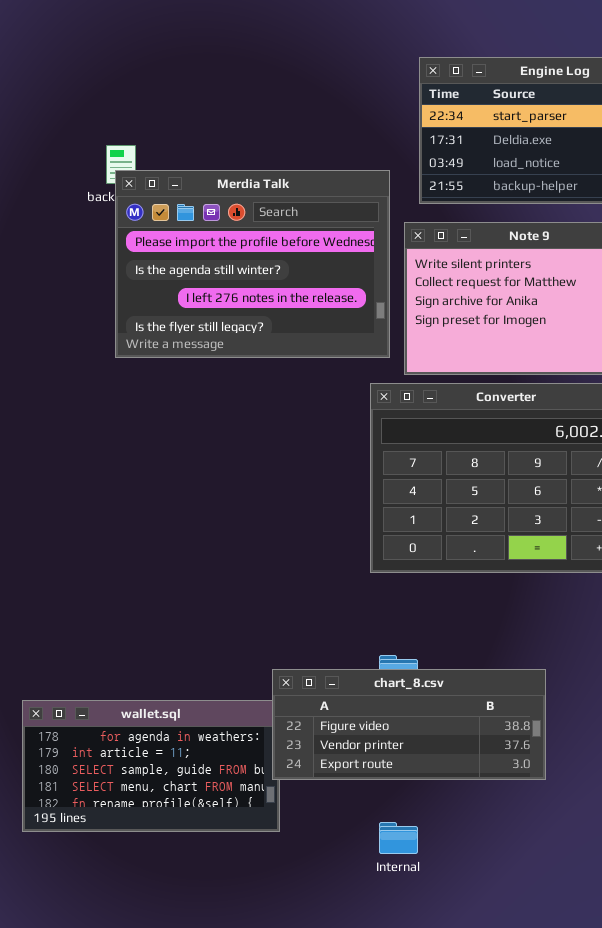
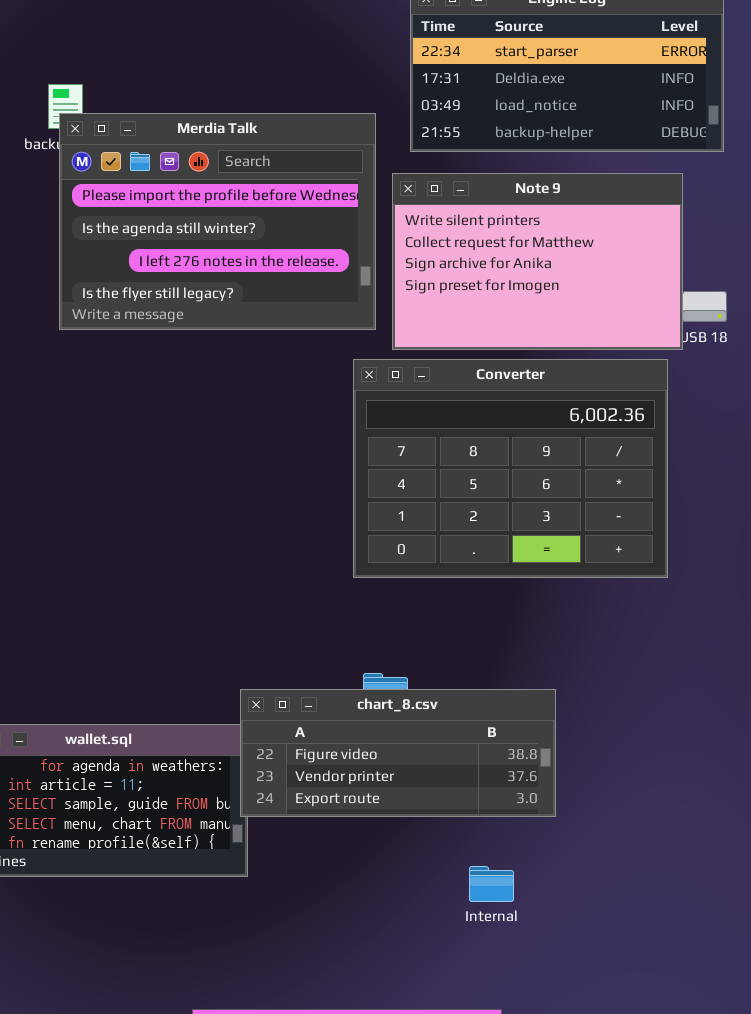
Internal: [379,822,418,854] -> [469,866,514,902], moved

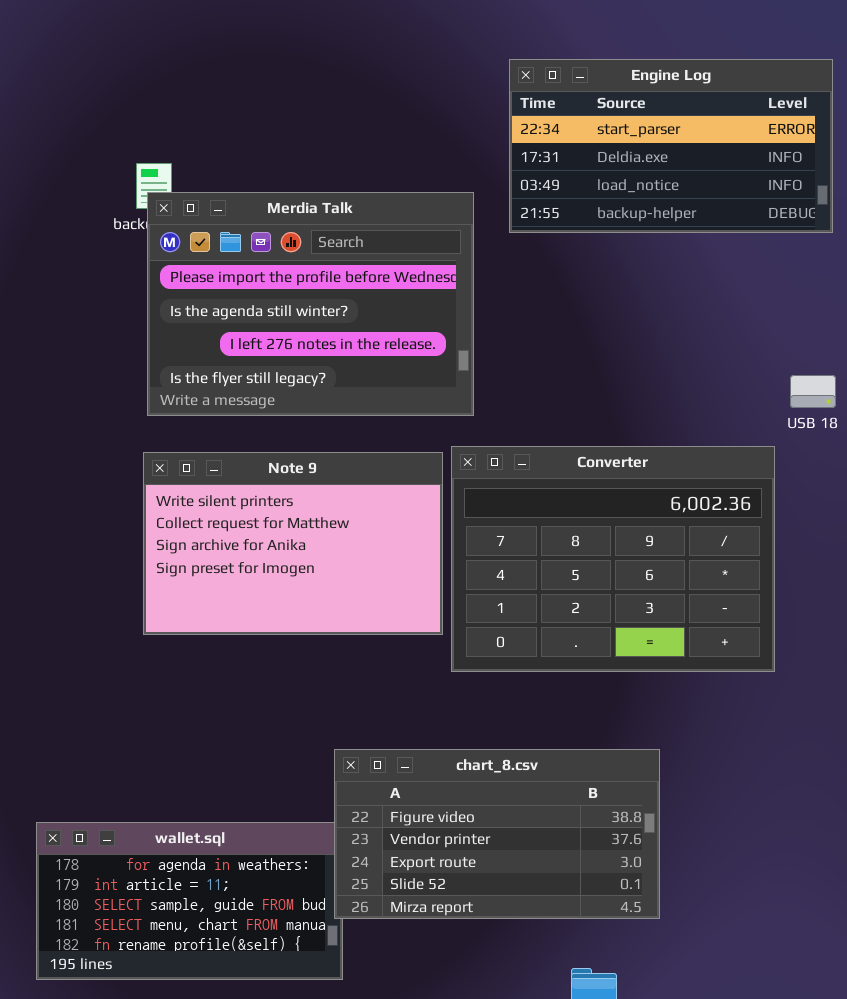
Note 9: [392,173,683,350] -> [143,452,443,635], moved
chart_8.csv: [240,689,556,817] -> [334,749,660,919], resized

